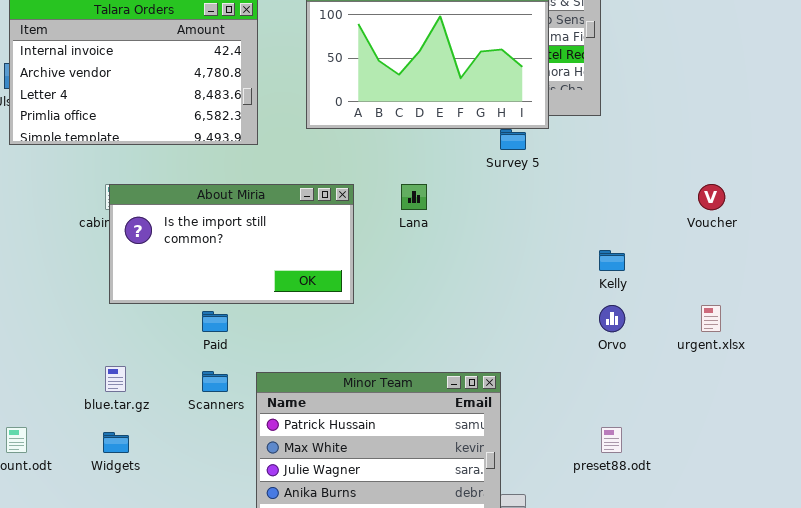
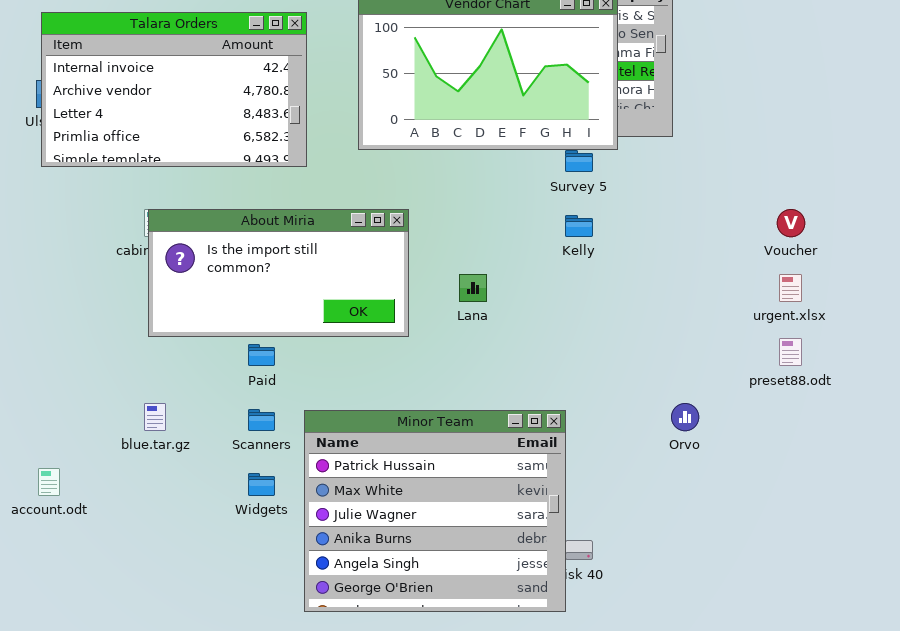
Lana: [401,184,427,210] -> [459,274,487,302], moved
Kelly: [599,250,625,271] -> [565,215,593,237], moved
Orvo: [599,305,625,332] -> [671,403,699,431], moved
urgent.xlsx: [701,305,721,332] -> [779,274,802,302], moved
preset88.odt: [601,427,622,453] -> [779,338,802,366], moved
Widgets: [103,432,129,453] -> [248,473,275,496], moved

